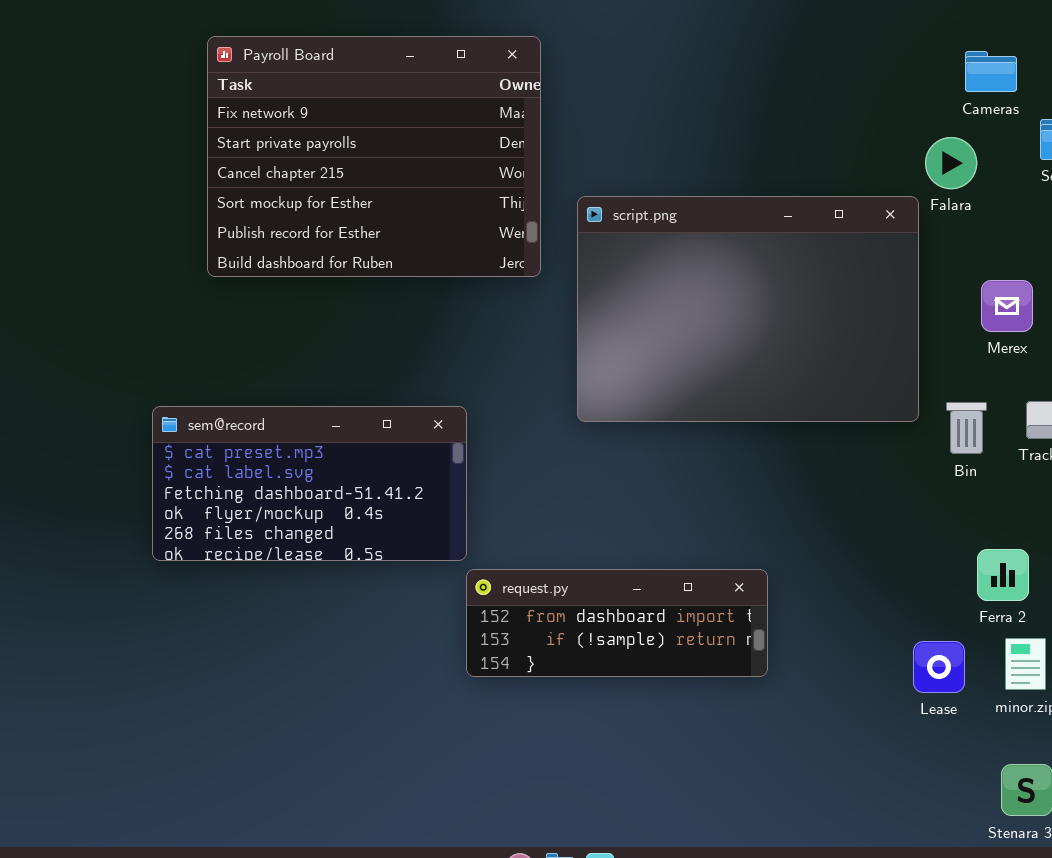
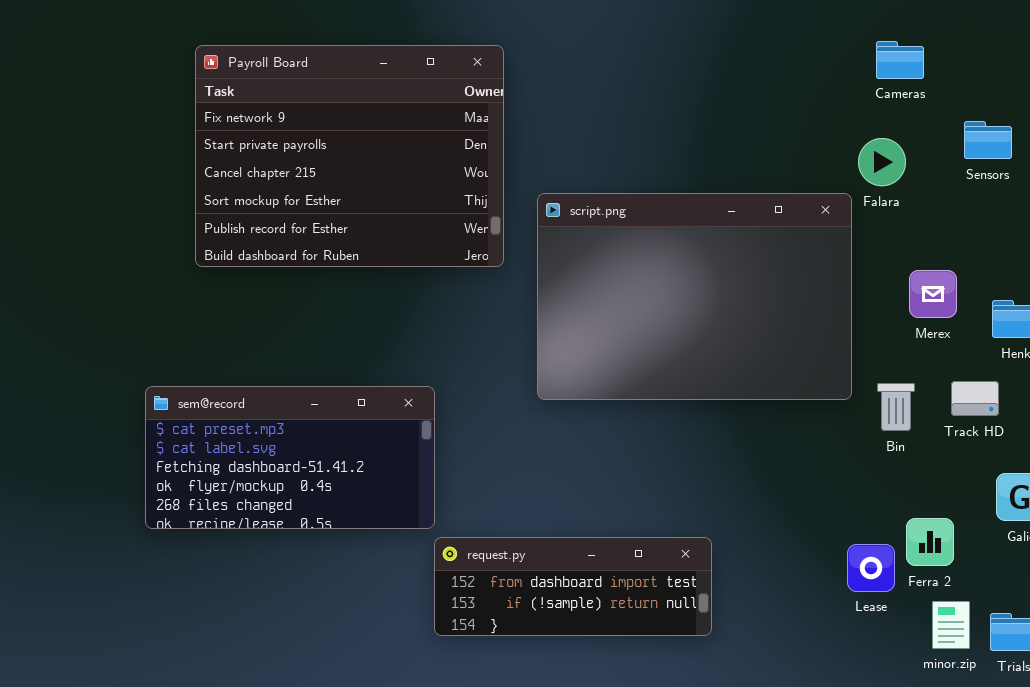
Cameras: [965,51,1017,92] -> [876,41,924,79], moved
Lease: [913,641,965,693] -> [847,544,895,592], moved

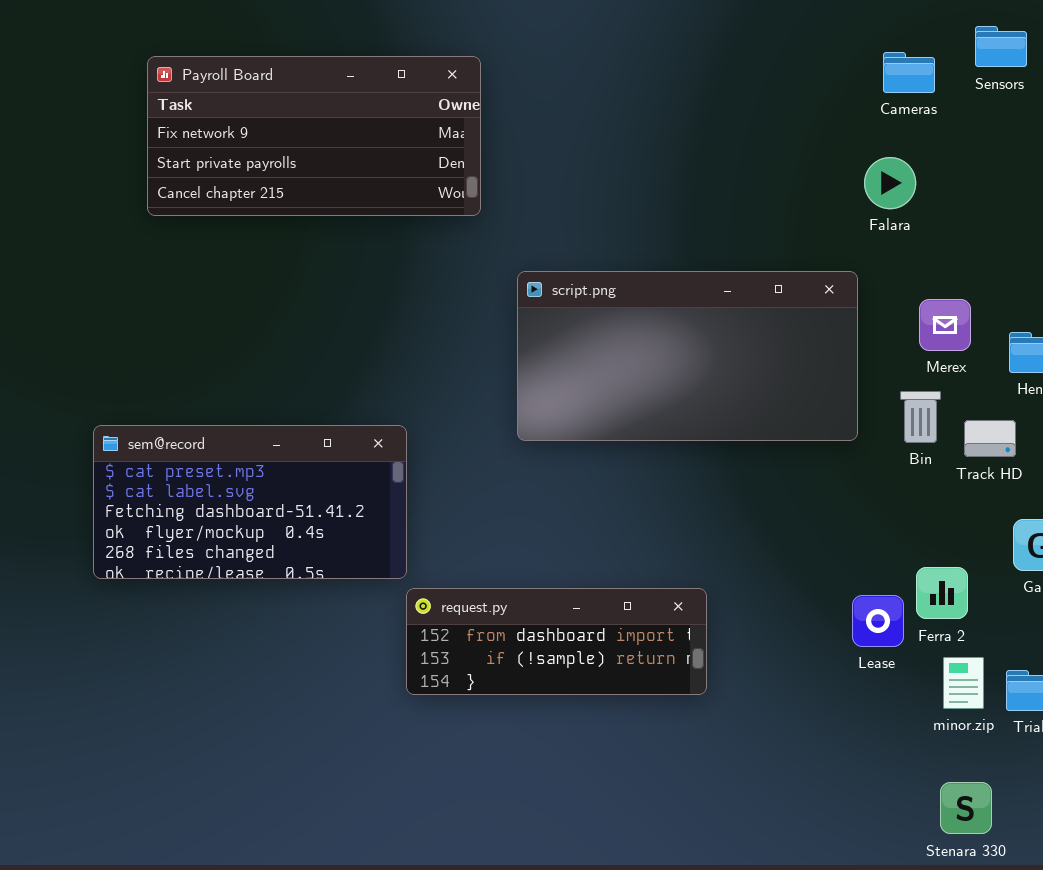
Payroll Board: [195,45,504,267] -> [147,56,481,216], resized
Sensors: [964,121,1012,159] -> [975,26,1027,67], moved
script.png: [537,193,852,400] -> [517,271,858,441], resized
Bin: [877,383,915,431] -> [900,391,941,443], moved

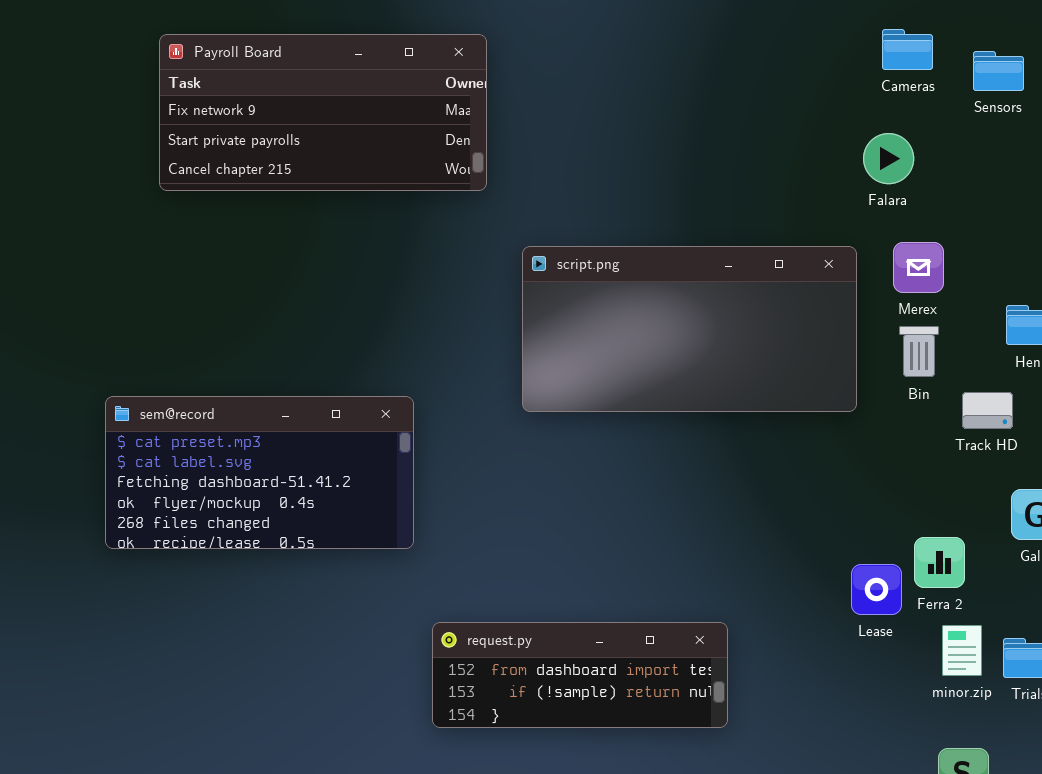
Sensors: [975,26,1027,67] -> [973,51,1024,91], moved
Merex: [919,299,971,351] -> [893,242,944,293], moved
Bin: [900,391,941,443] -> [899,326,939,377], moved
request.py: [406,588,707,695] -> [432,622,728,728], moved

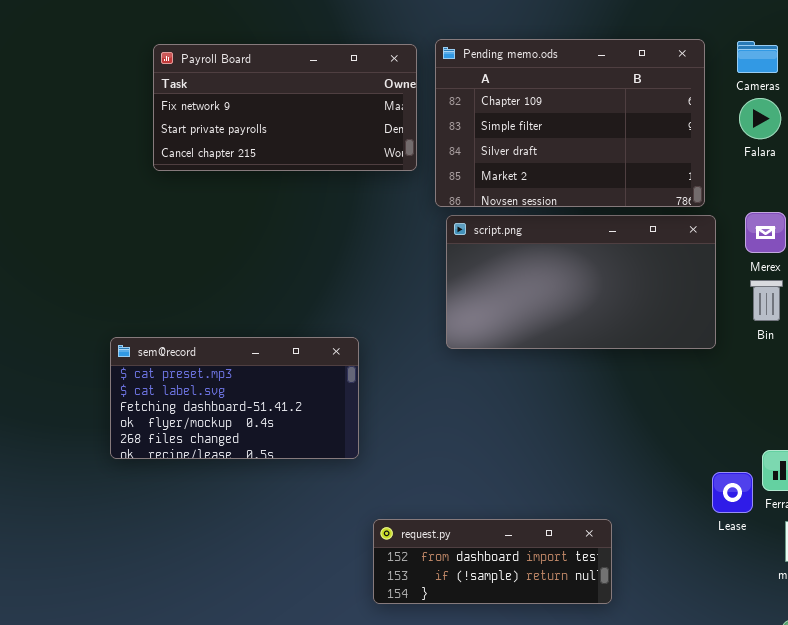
Pending memo.ods: none -> [435,39,705,207], opened
Falara: [863,133,914,184] -> [739,98,781,139], moved

